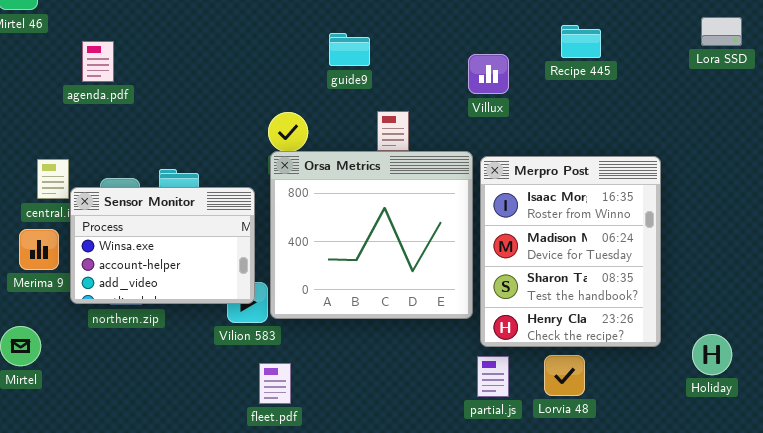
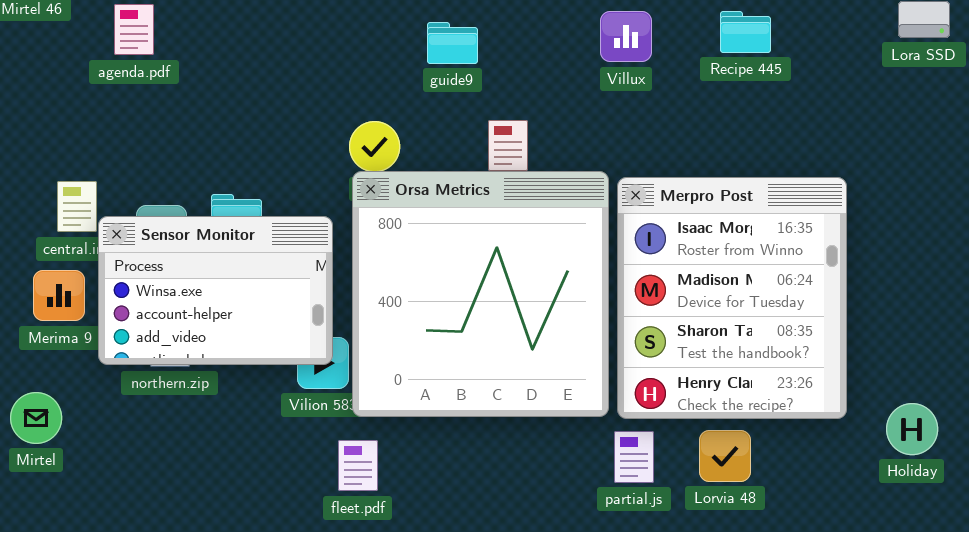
agenda.pdf: [82,41,114,82] -> [114,4,154,55], moved
Villux: [468,54,509,94] -> [600,11,652,62], moved
Orsa Metrics: [270,151,473,319] -> [352,171,609,417], resized

